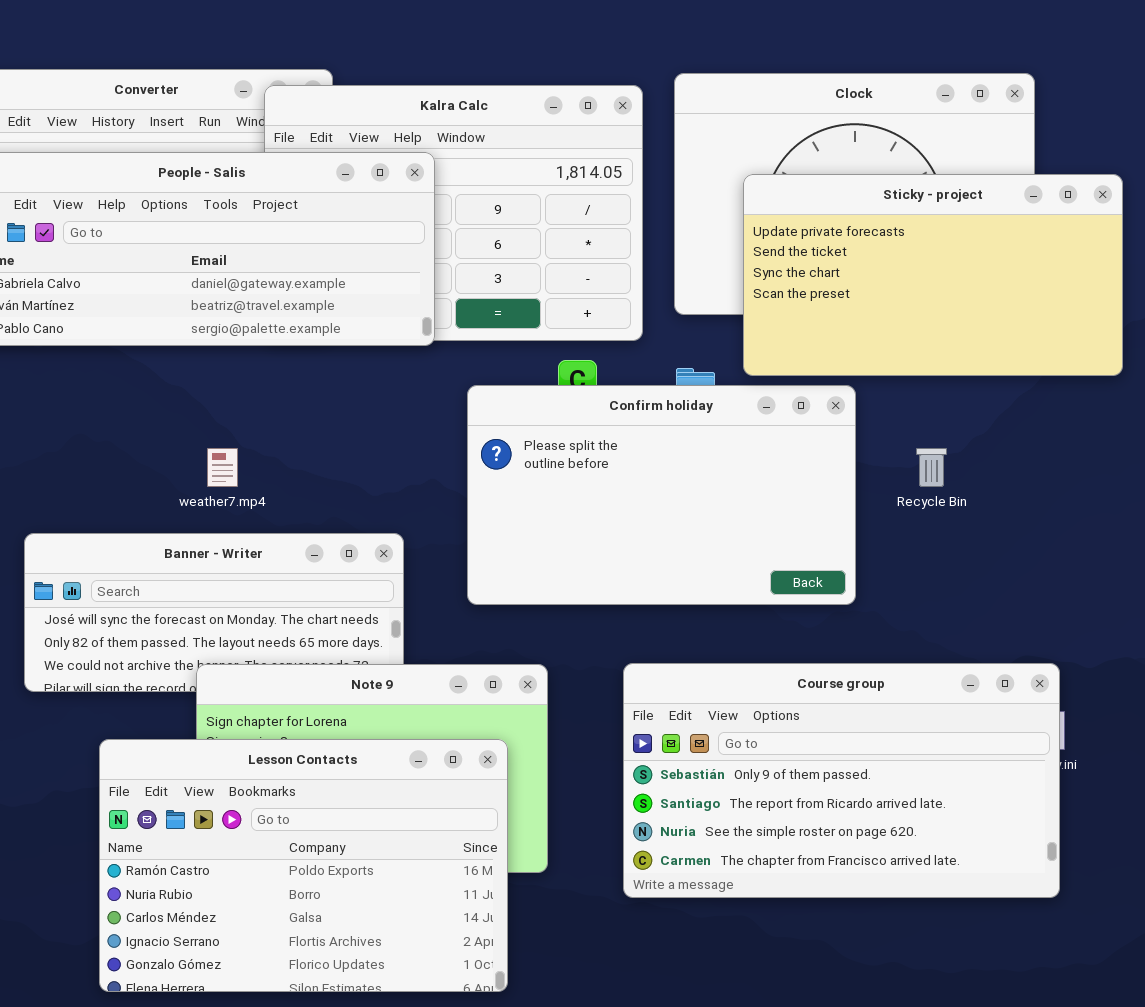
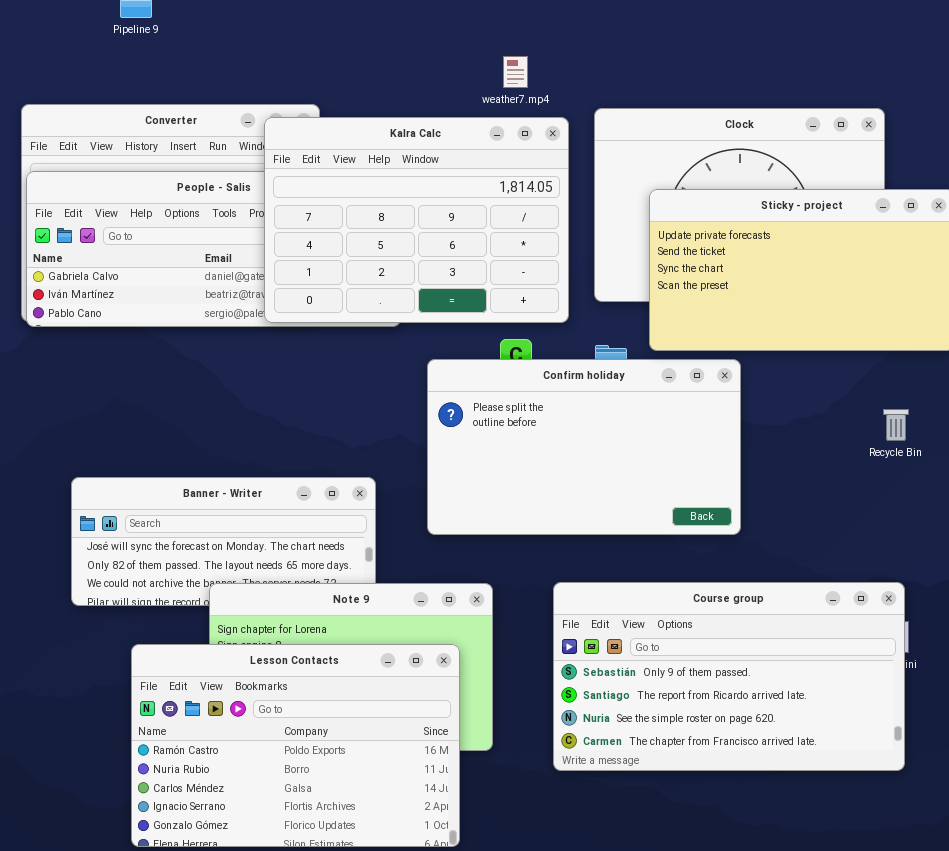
Kalra Calc: [264,85,643,341] -> [264,117,569,323], raised
weather7.mp4: [207,448,238,487] -> [503,56,528,88], moved
Recycle Bin: [916,448,947,487] -> [883,409,909,441], moved

